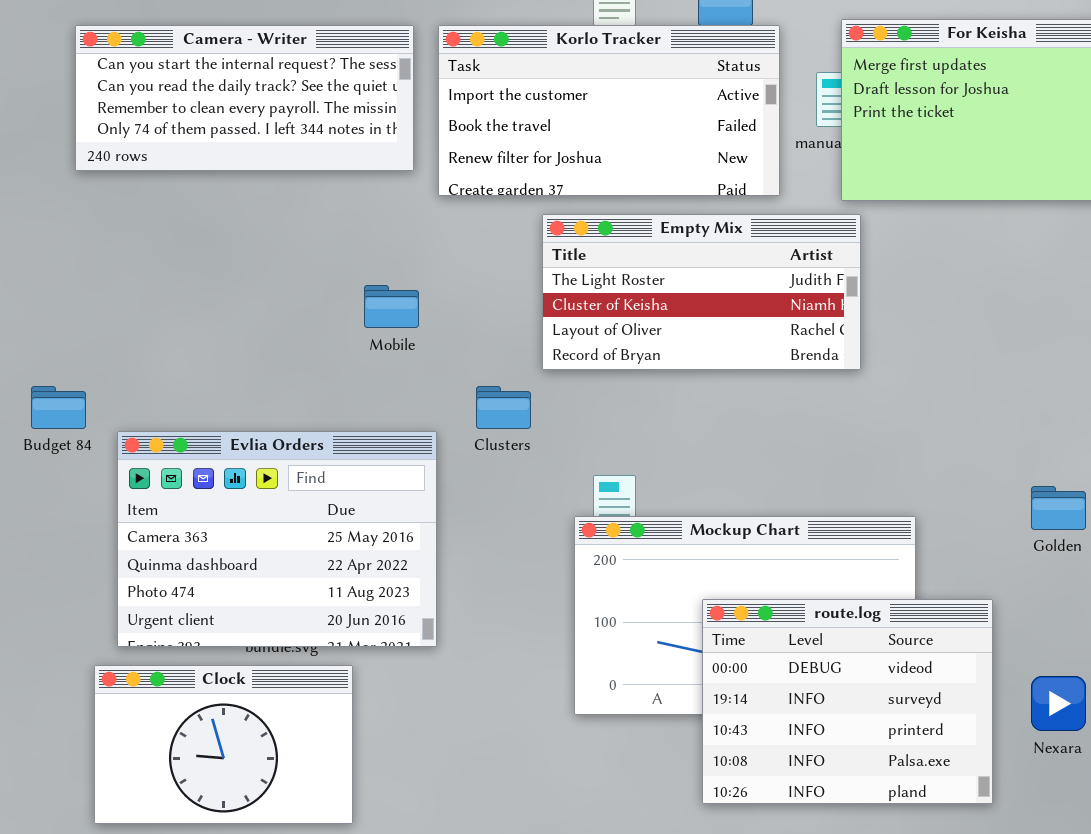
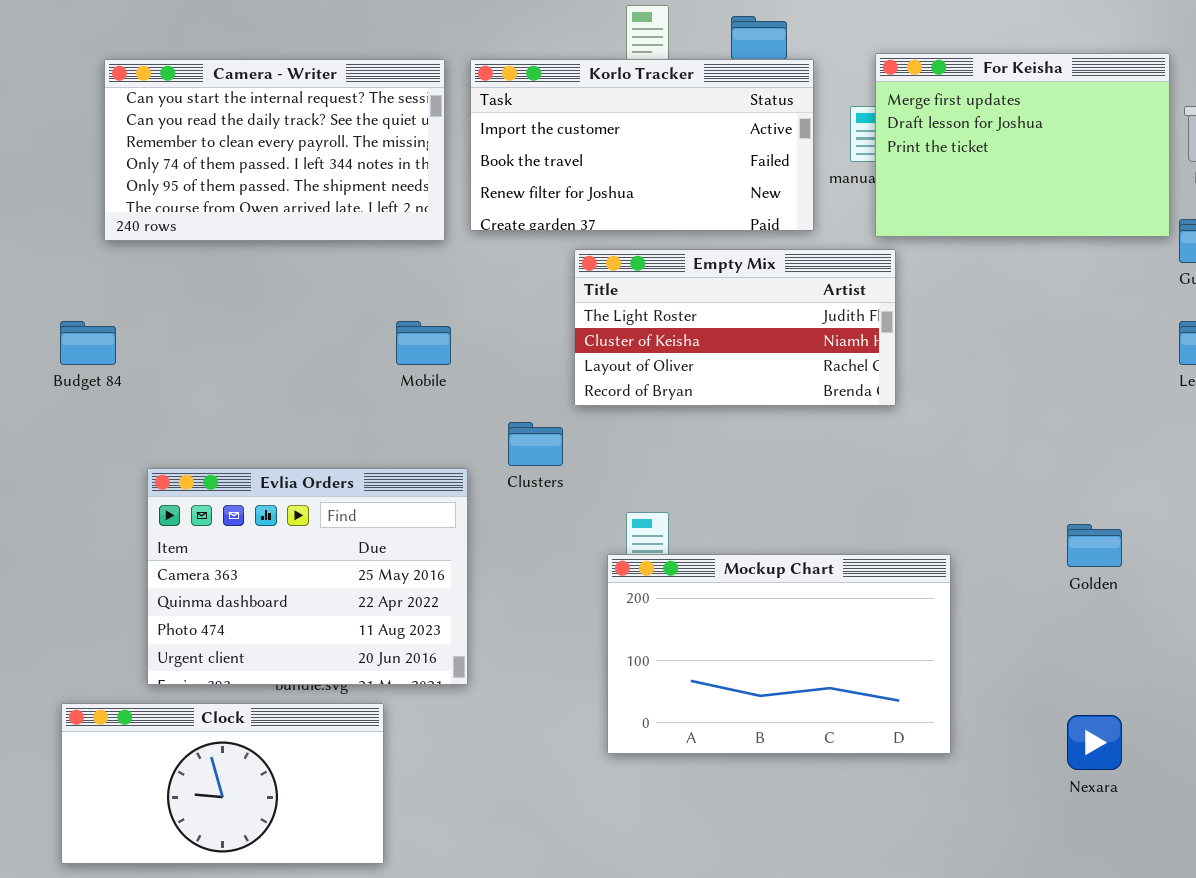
Camera - Writer: [75,25,414,171] -> [104,59,445,241], resized
Budget 84: [31,386,86,429] -> [60,321,116,365], moved
route.log: [702,599,993,804] -> none, closed
Clock: [94,665,353,824] -> [61,703,384,864], resized

